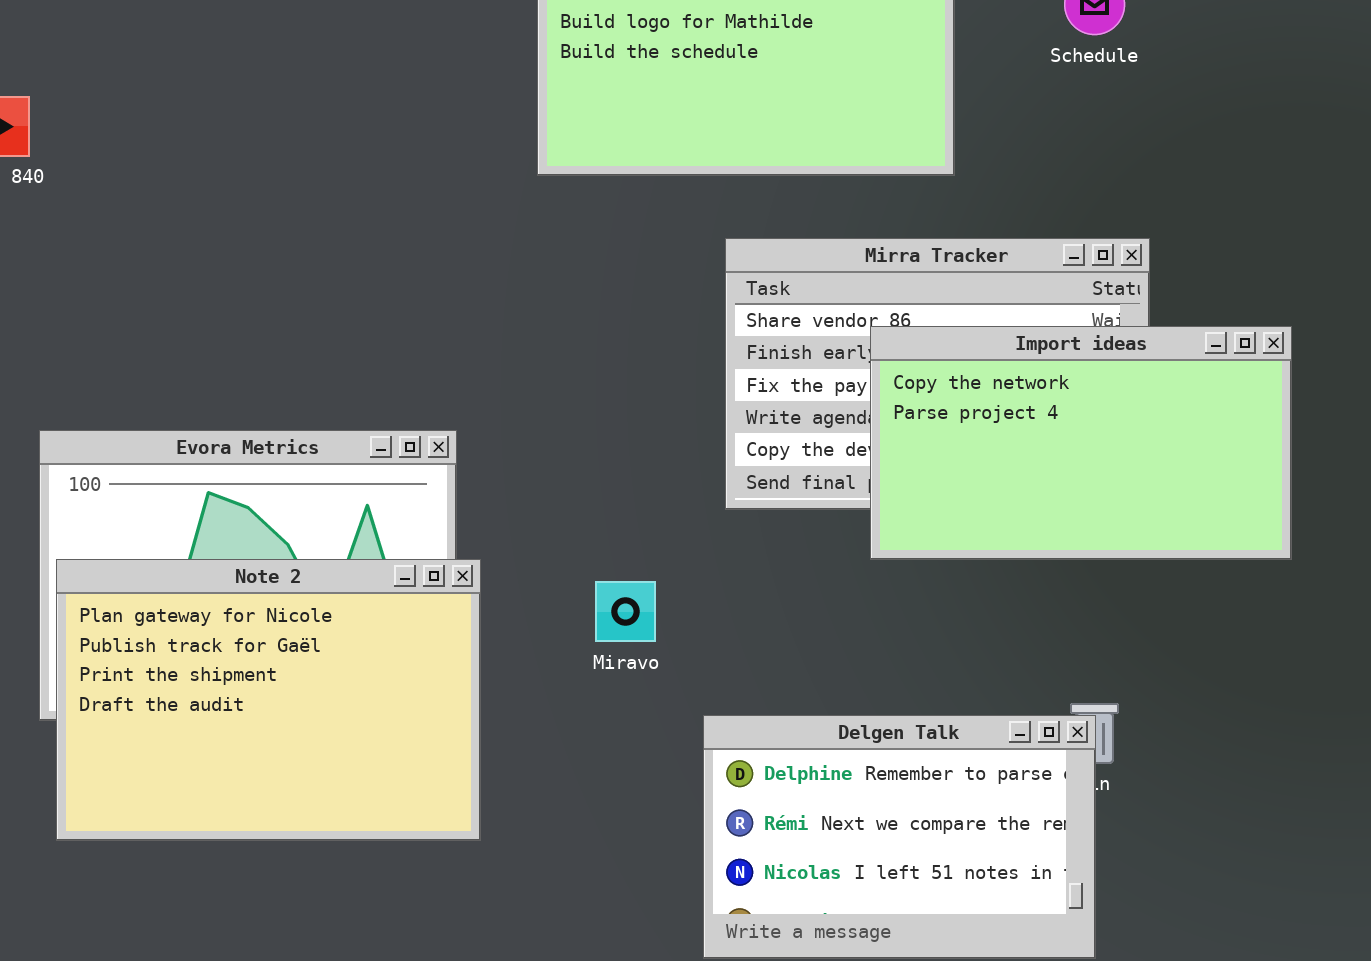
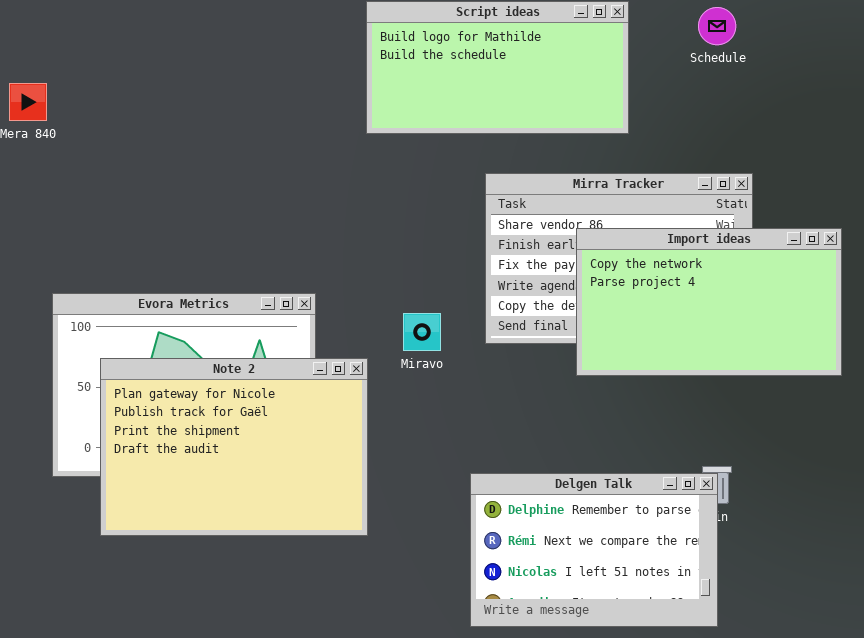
Note 2: [56,559,481,841] -> [100,358,368,536], moved
Miravo: [595,581,656,642] -> [403,313,441,351], moved

